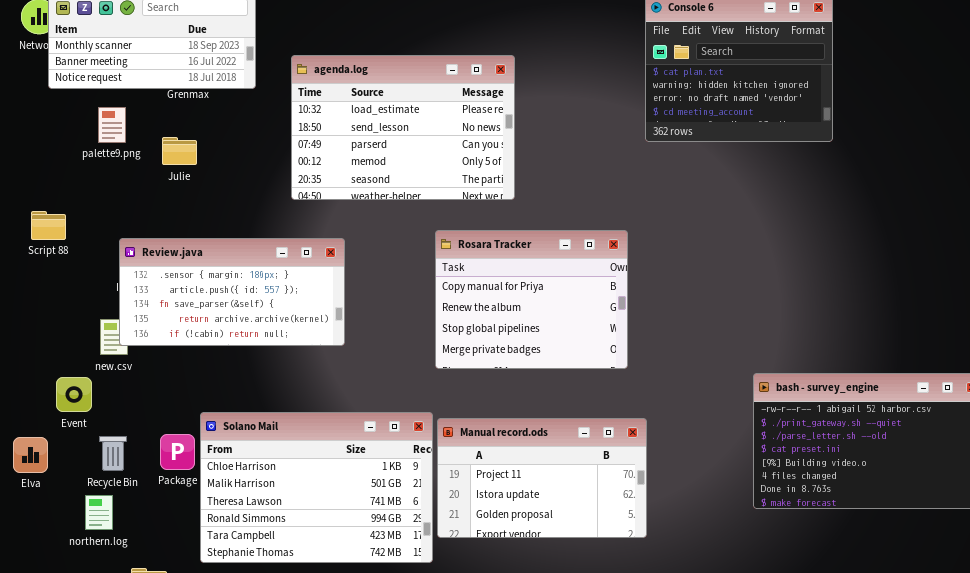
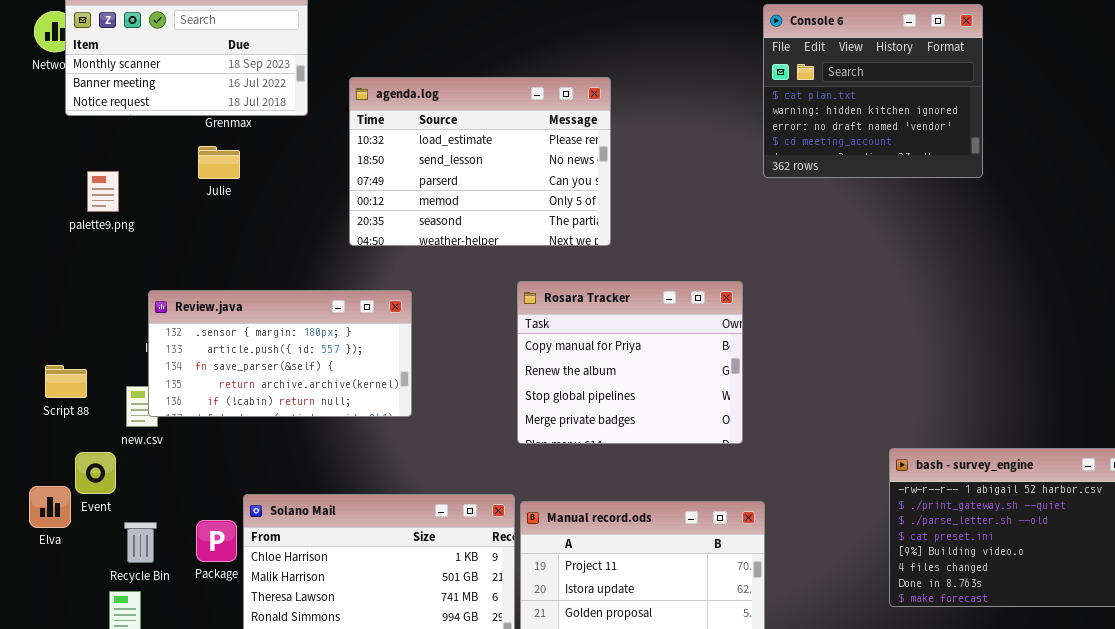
palette9.png: [98,107,126,143] -> [87,171,119,212], moved
Julie: [162,137,197,165] -> [198,146,240,179], moved
Script 88: [31,211,66,240] -> [45,365,87,398], moved
Elva: [13,437,48,473] -> [29,486,71,528], moved

